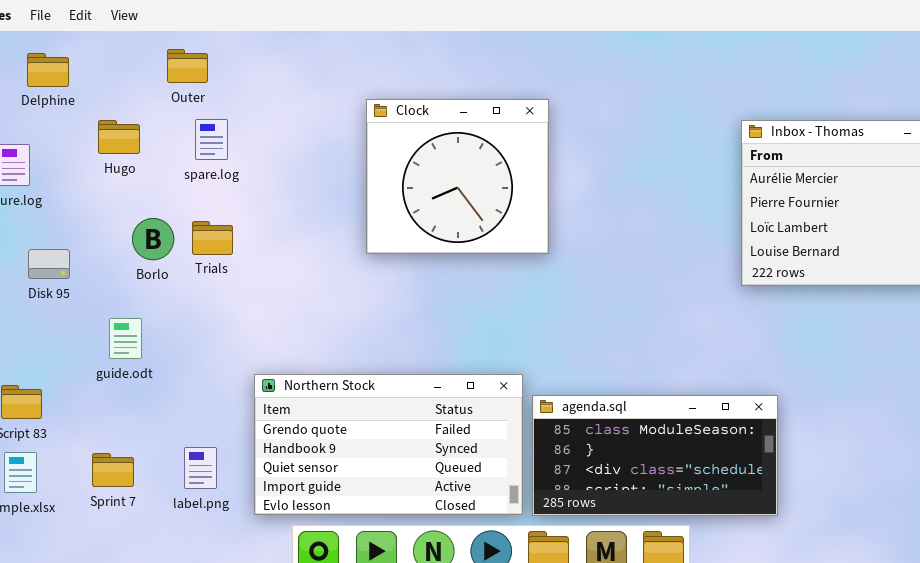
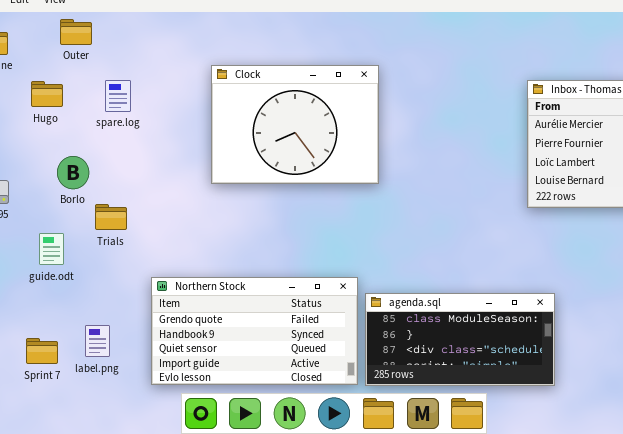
Outer: [167,49,208,83] -> [60,19,92,45], moved
Clock: [366,99,549,254] -> [211,65,379,184], resized
Trials: [192,221,233,255] -> [95,204,127,230], moved
label.png: [184,447,217,489] -> [85,325,110,357], moved

